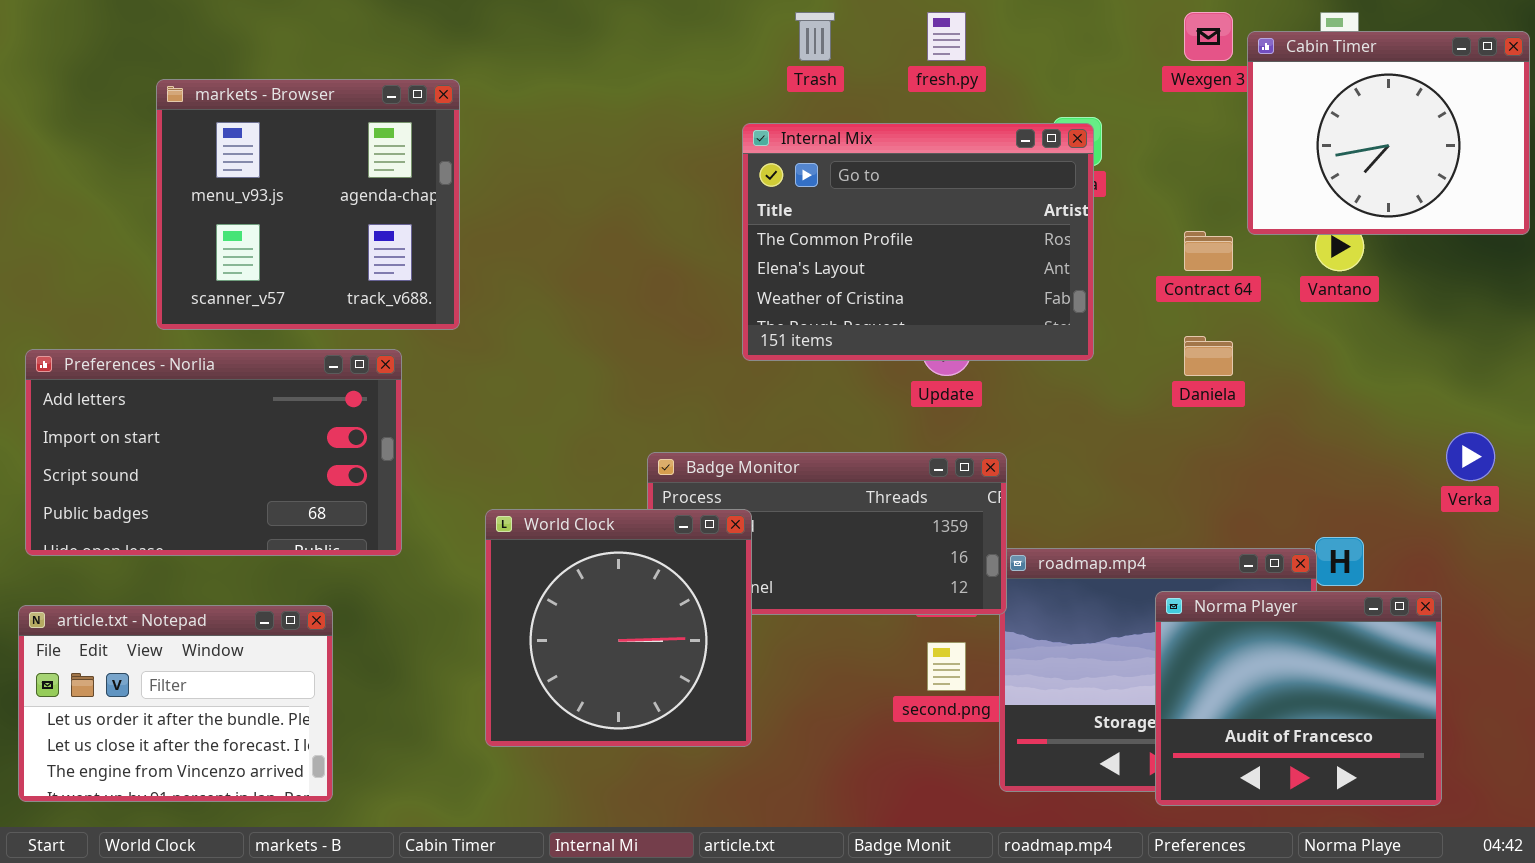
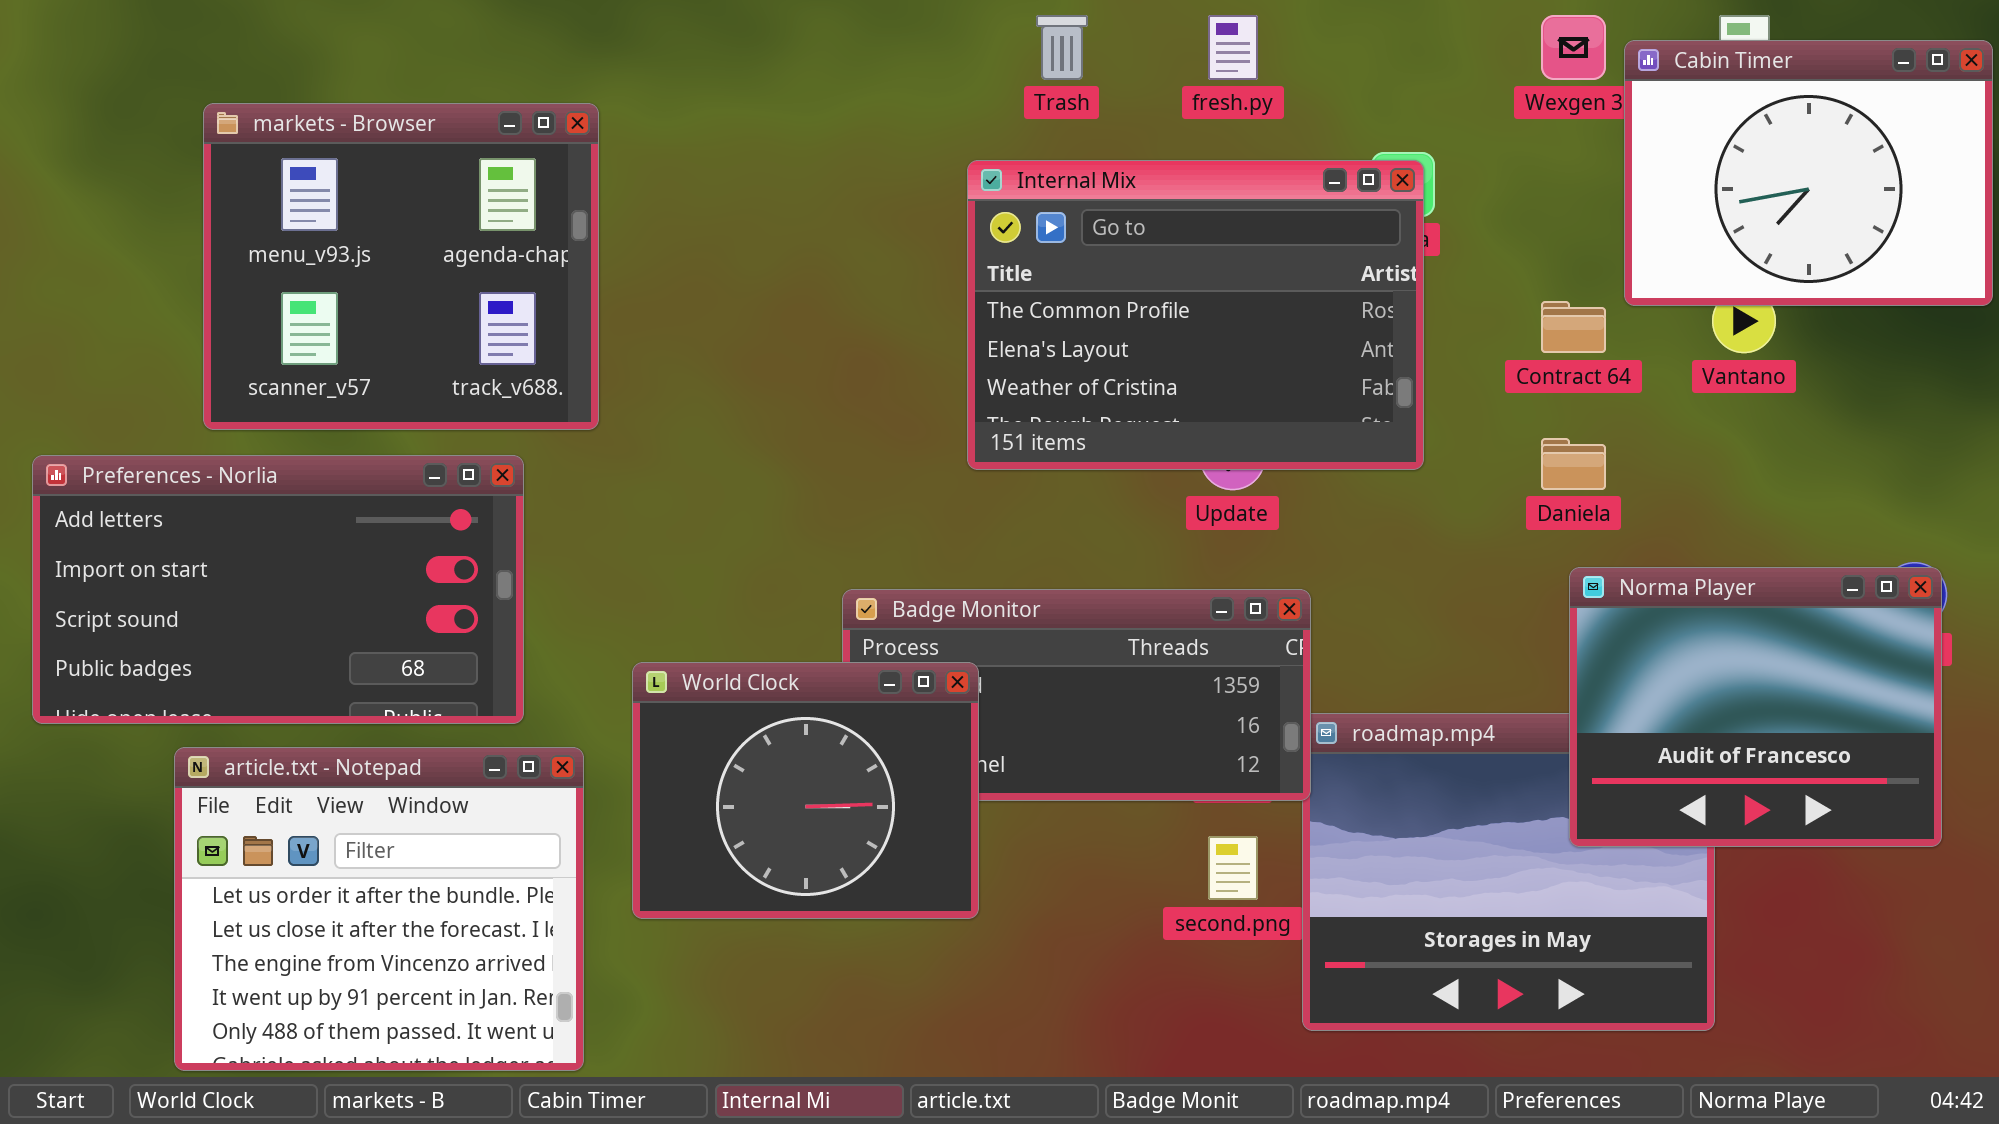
World Clock: [485,509,752,747] -> [632,662,979,919], resized
Norma Player: [1155,591,1442,806] -> [1569,567,1942,847], moved
article.txt - Notepad: [18,605,333,802] -> [174,747,584,1071], moved, resized

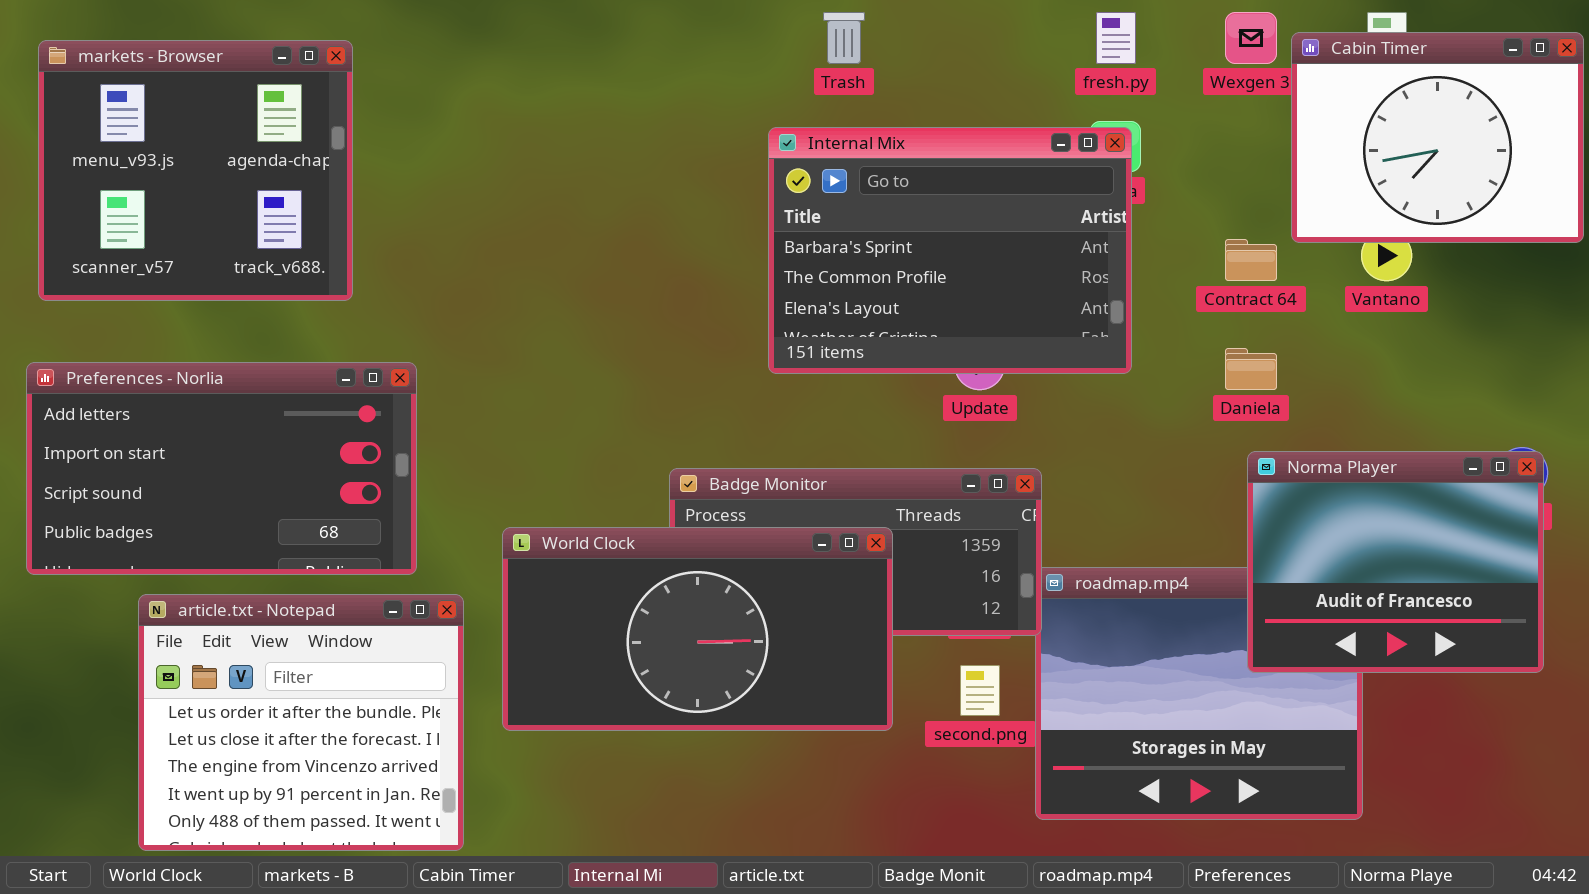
fresh.py: [1208,15,1258,80] -> [1096,12,1136,64], moved
markets - Browser: [203,103,599,430] -> [38,40,353,301], moved
Internal Mix: [967,160,1424,470] -> [768,127,1132,374], scrolled up 1 row
World Clock: [632,662,979,919] -> [502,527,893,731], resized

